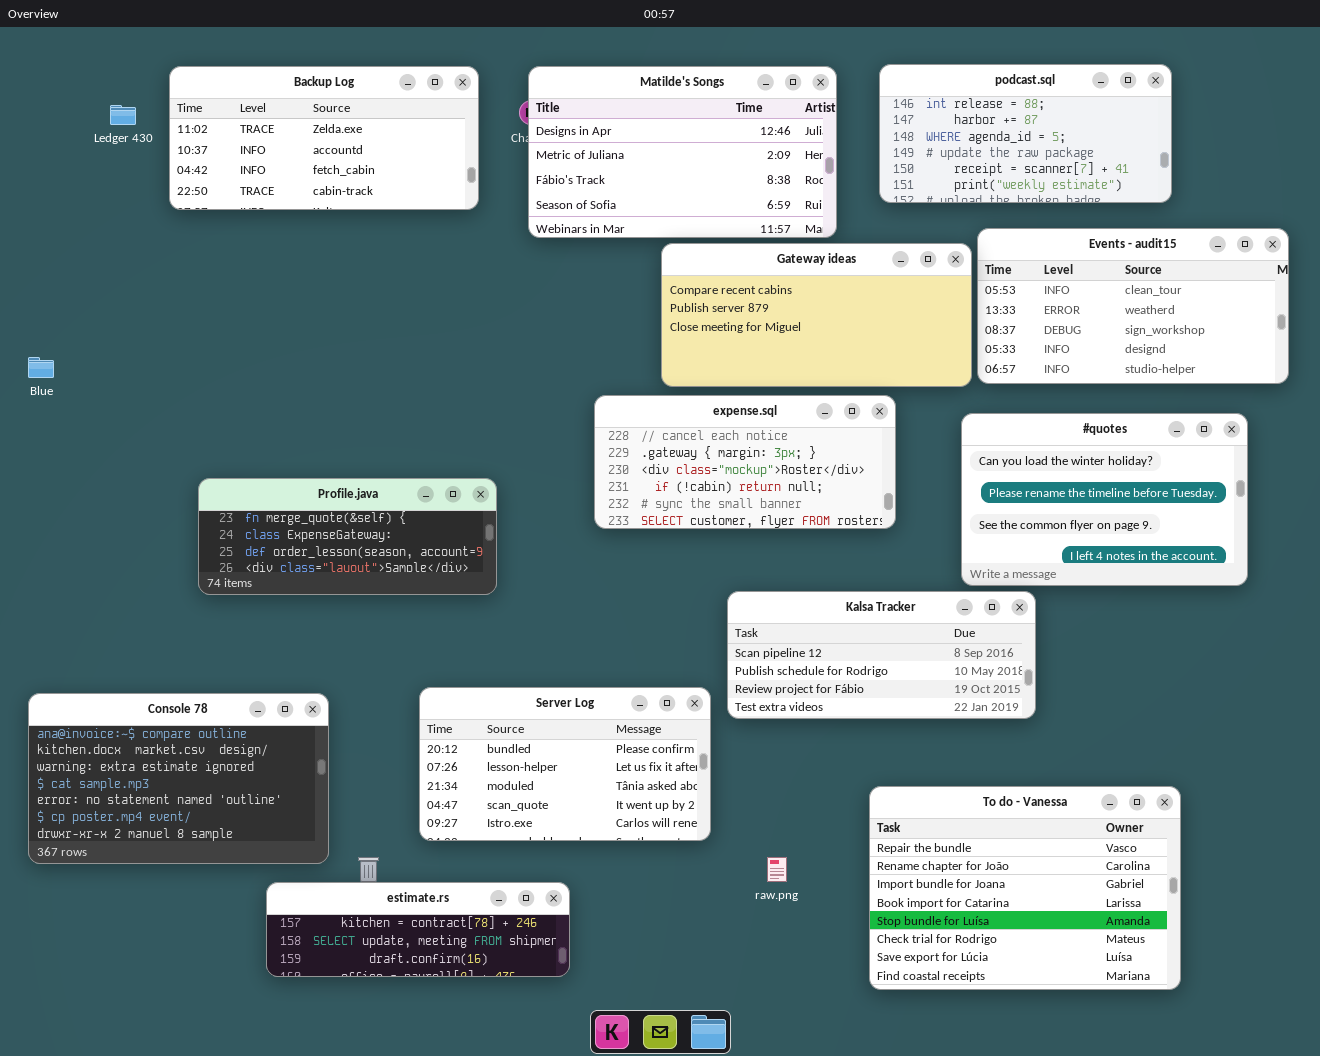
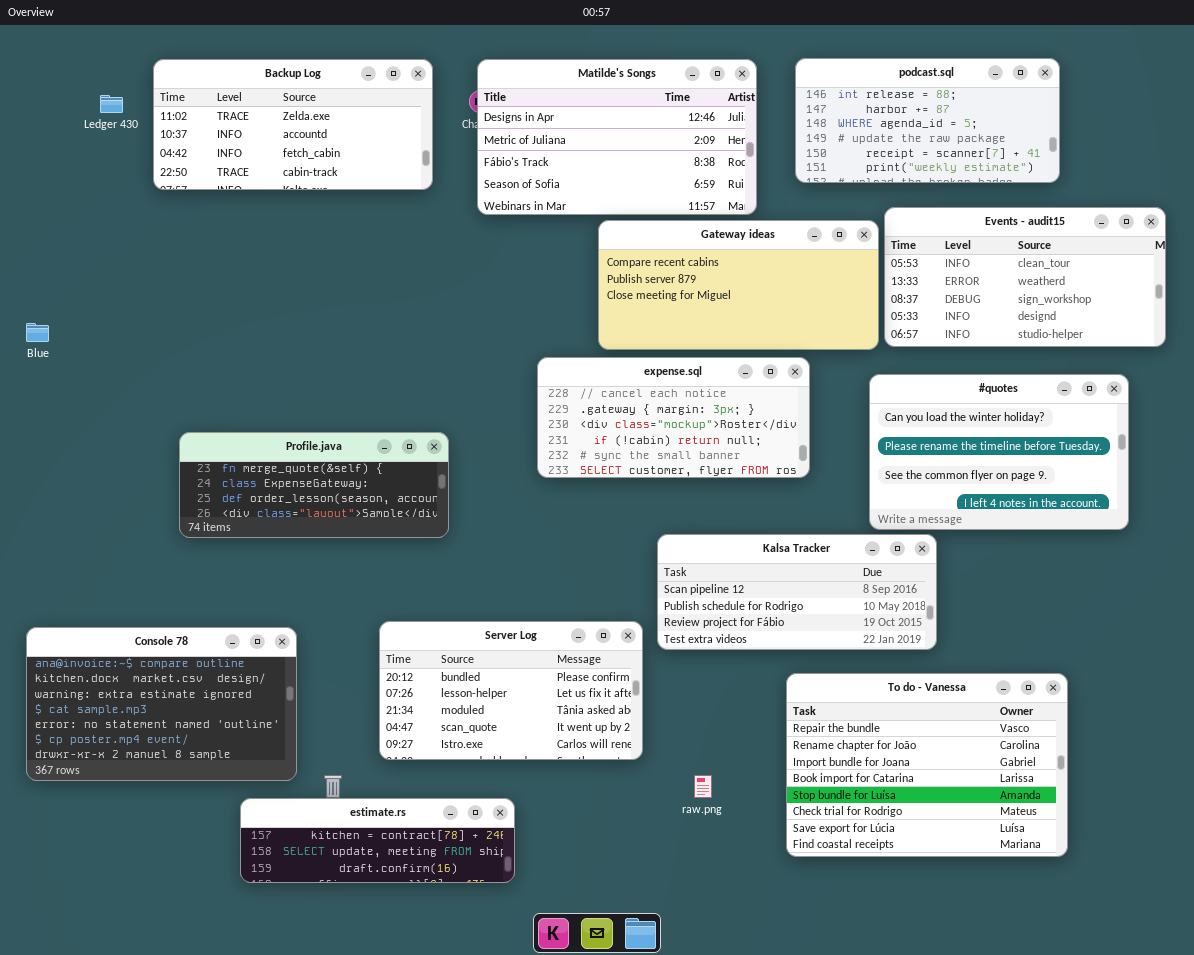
To do - Vanessa: [869,786,1181,990] -> [786,673,1068,857], moved

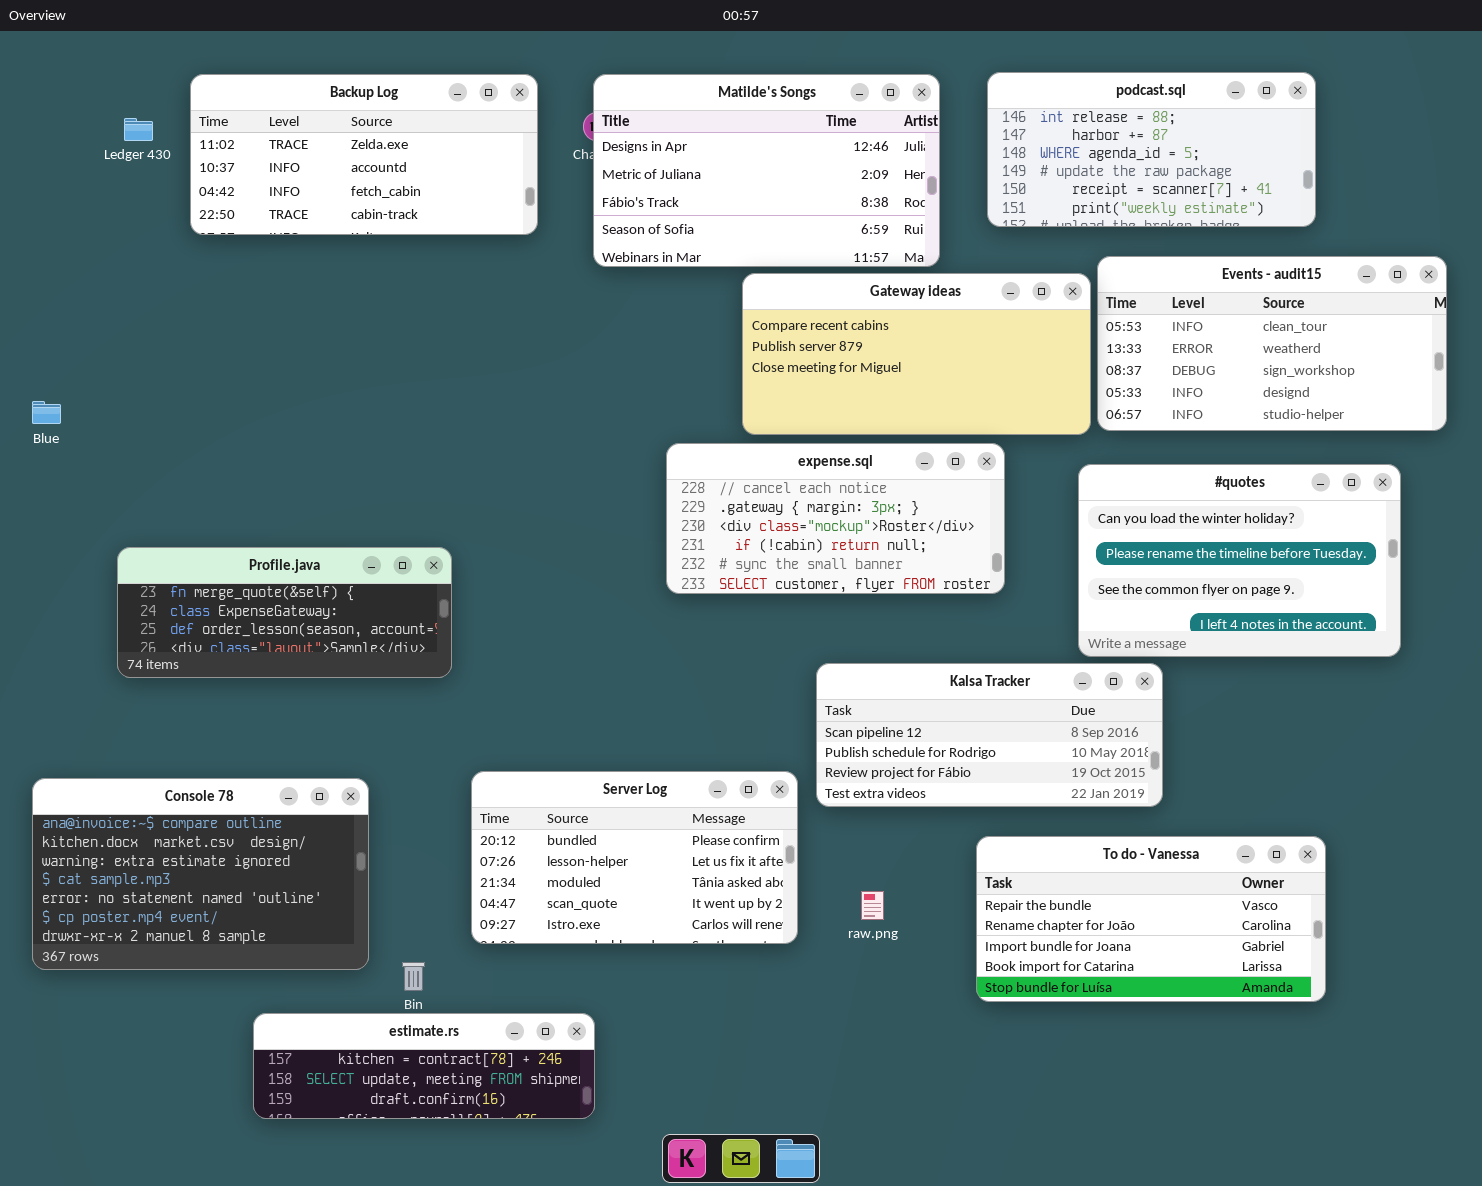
Profile.java: [179,432,449,538] -> [117,547,452,678], moved
To do - Vanessa: [786,673,1068,857] -> [976,836,1326,1002], resized
raw.png: [694,775,712,798] -> [861,891,884,920], moved
estimate.rs: [240,798,515,883] -> [253,1013,595,1119], moved

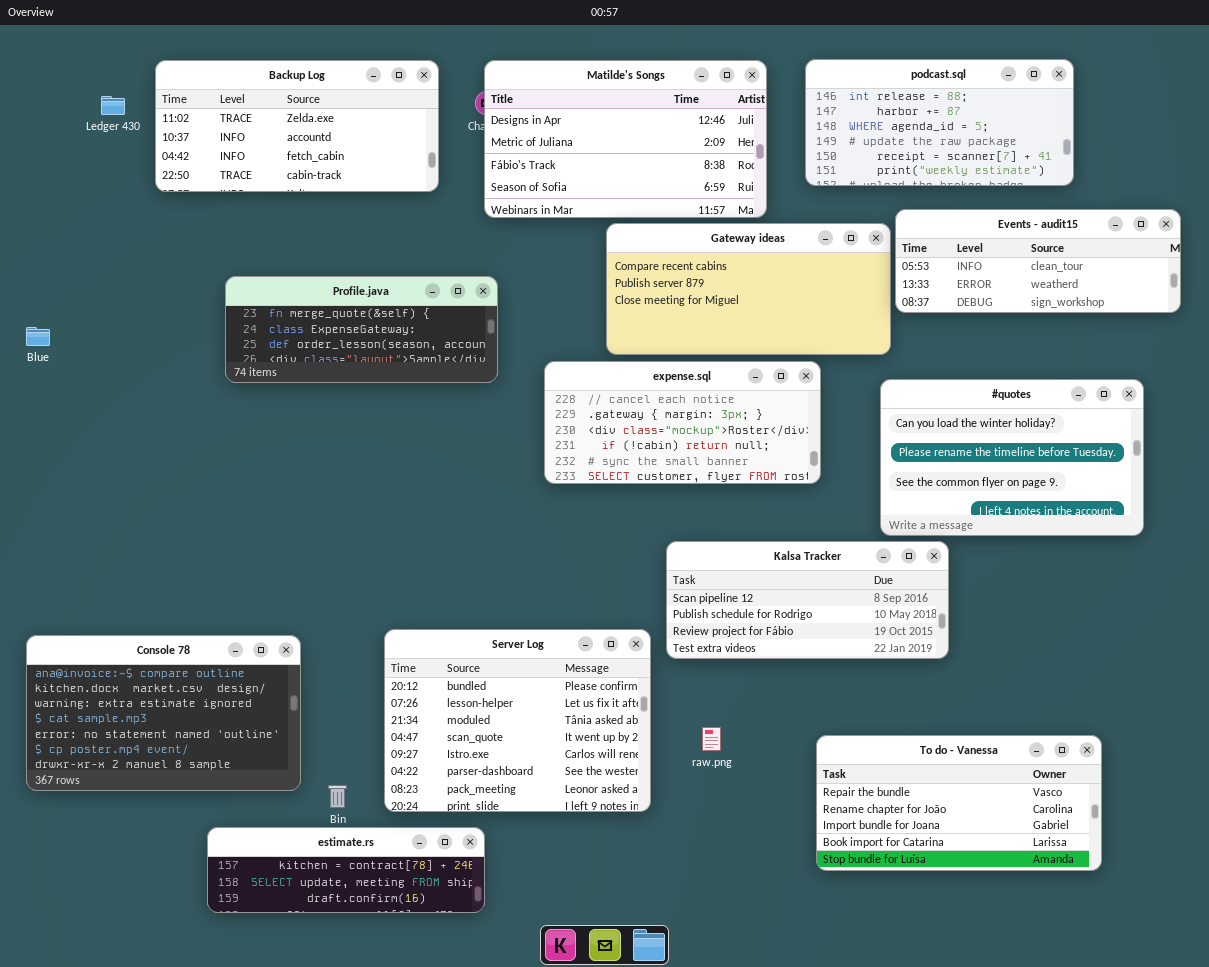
Events - audit15: [1097,256,1447,431] -> [895,209,1181,313], resized
Profile.java: [117,547,452,678] -> [225,276,498,383], moved
Server Log: [471,771,798,944] -> [384,629,651,812], resized
To do - Vanessa: [976,836,1326,1002] -> [816,735,1102,871], moved

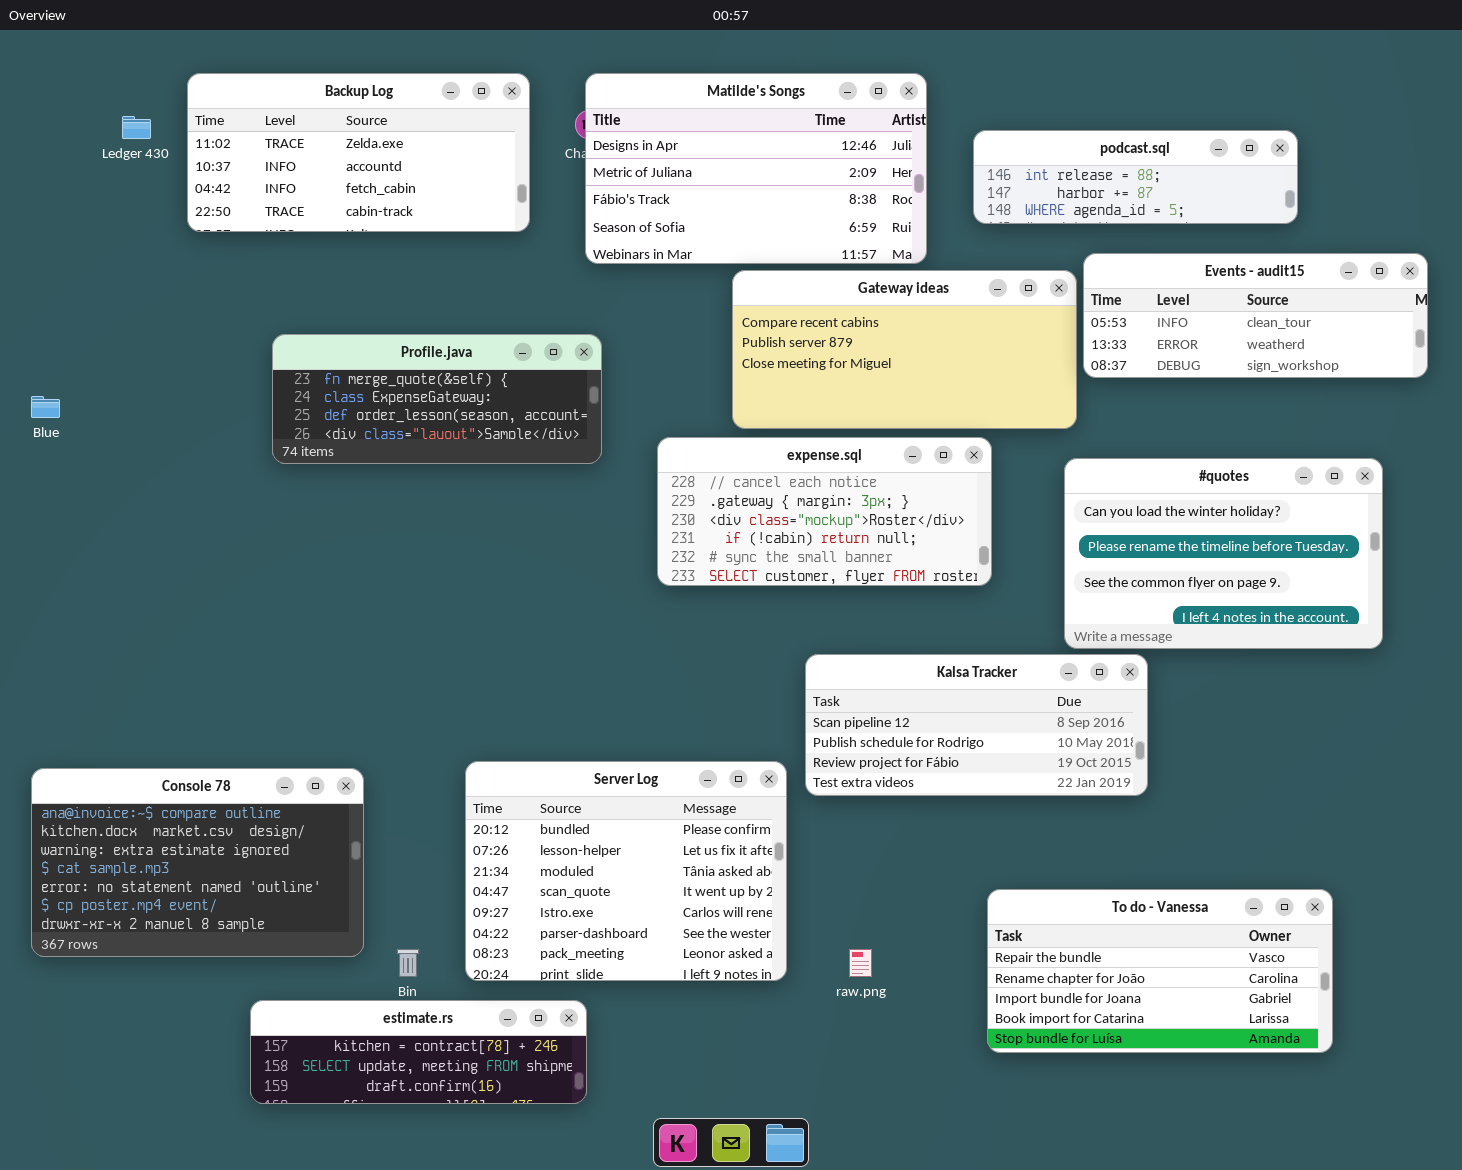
podcast.sql: [805,59,1074,186] -> [973,130,1298,224], resized
raw.png: [702,727,721,751] -> [849,949,872,977], moved

